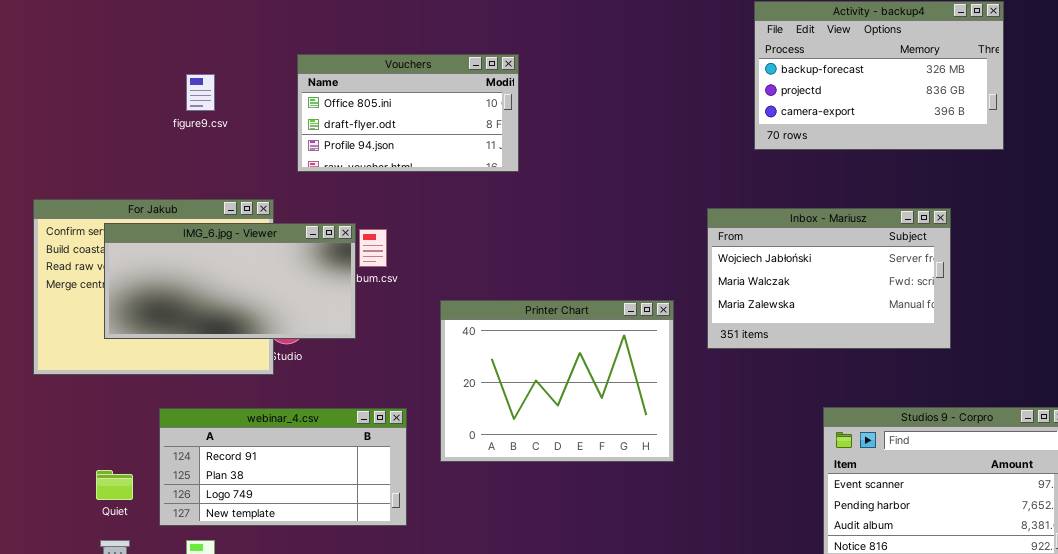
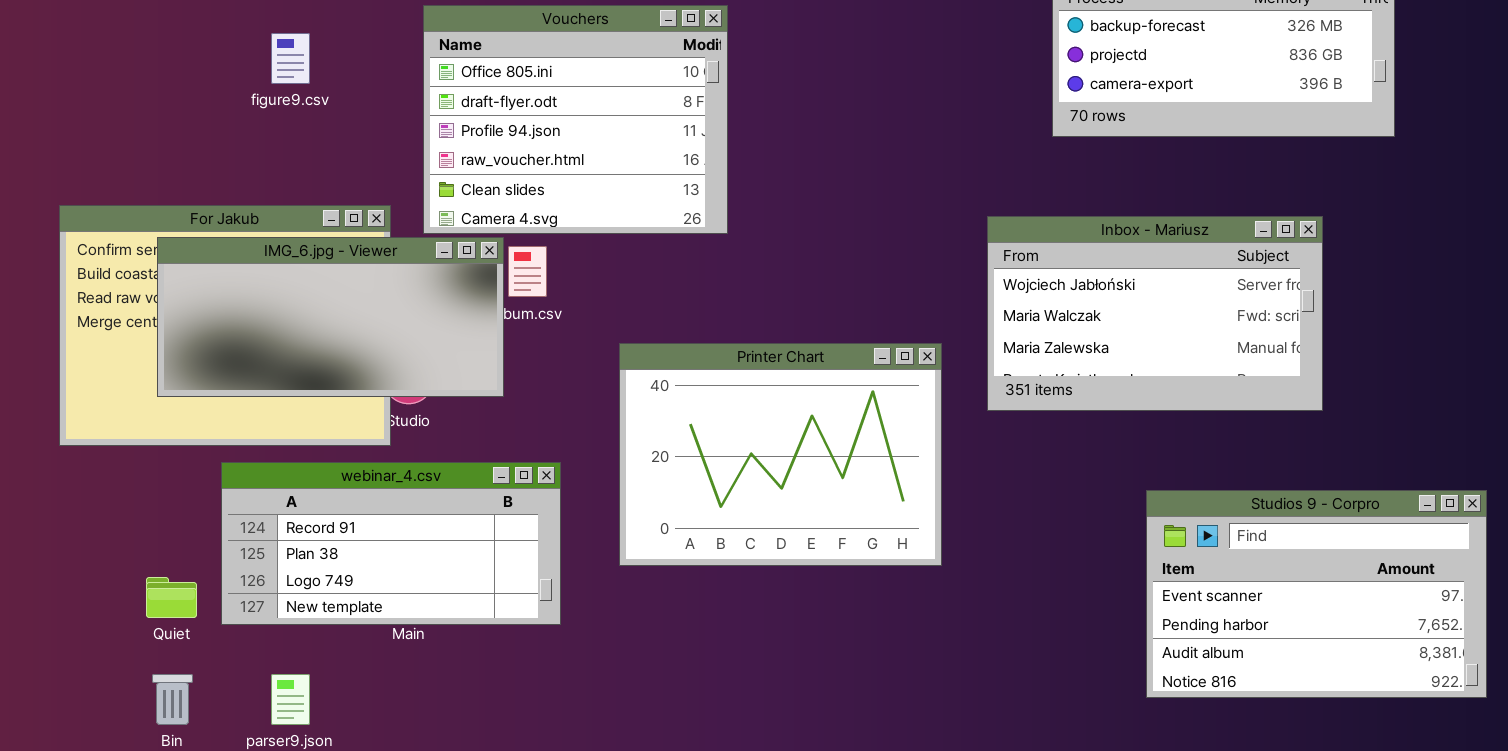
Vouchers: [297,54,519,172] -> [423,5,728,234], resized
webinar_4.csv: [159,408,407,526] -> [221,462,561,625], moved

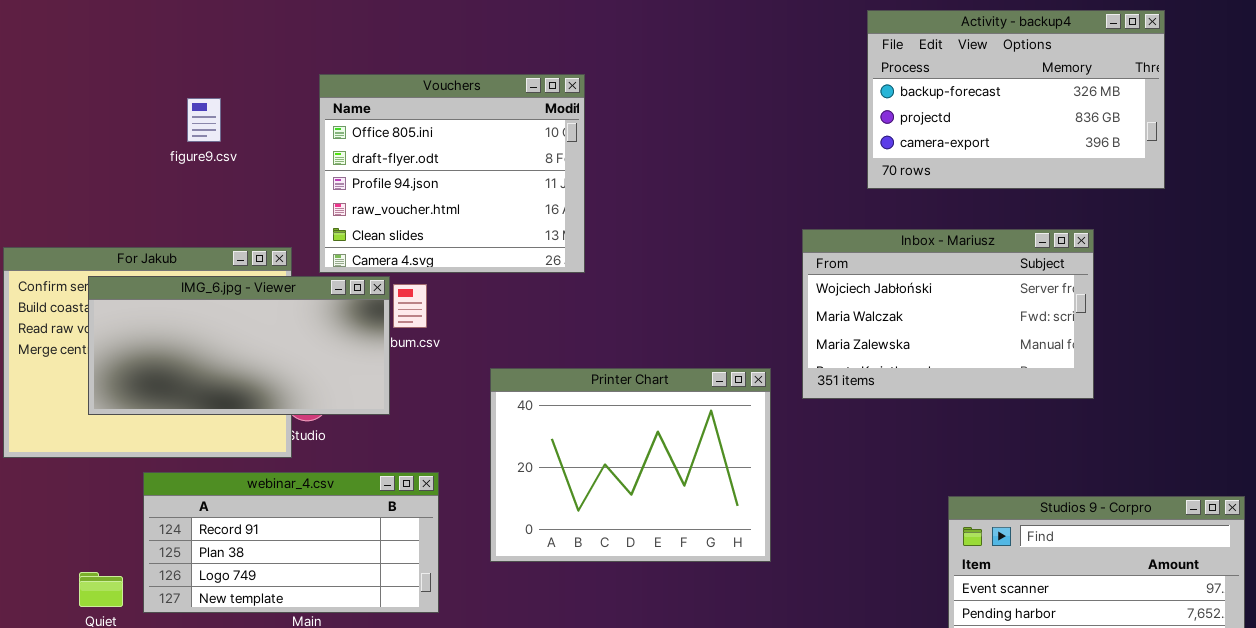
Inbox - Mariusz: [987,216,1323,411] -> [802,229,1094,399], moved

